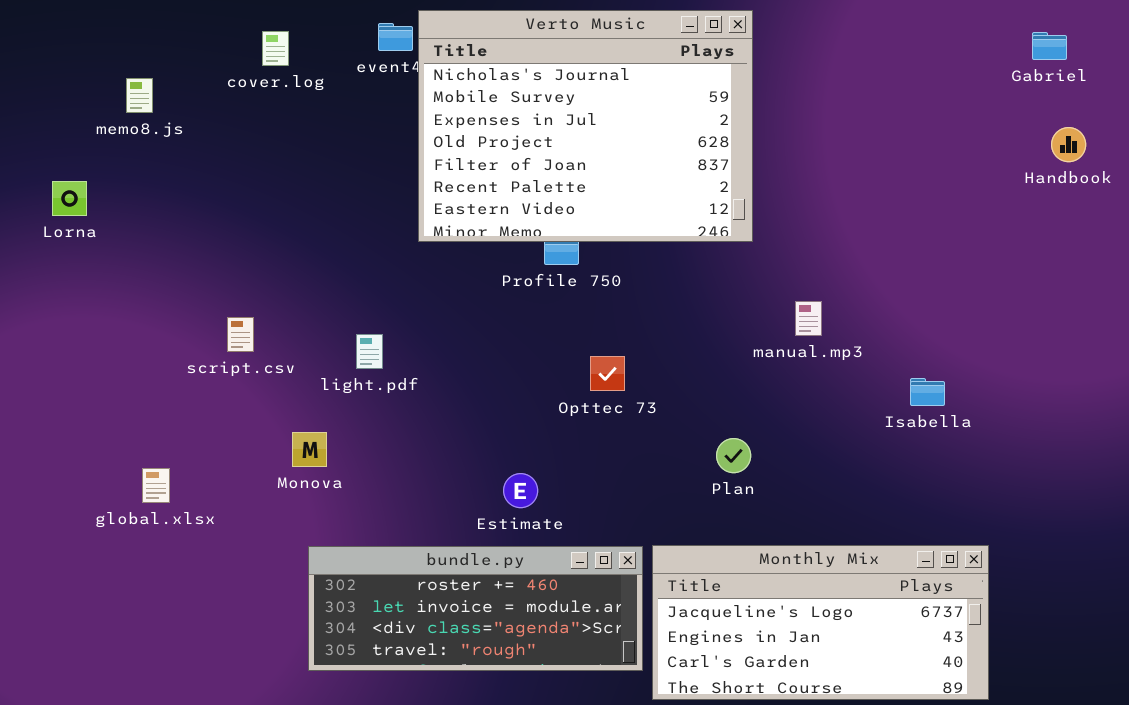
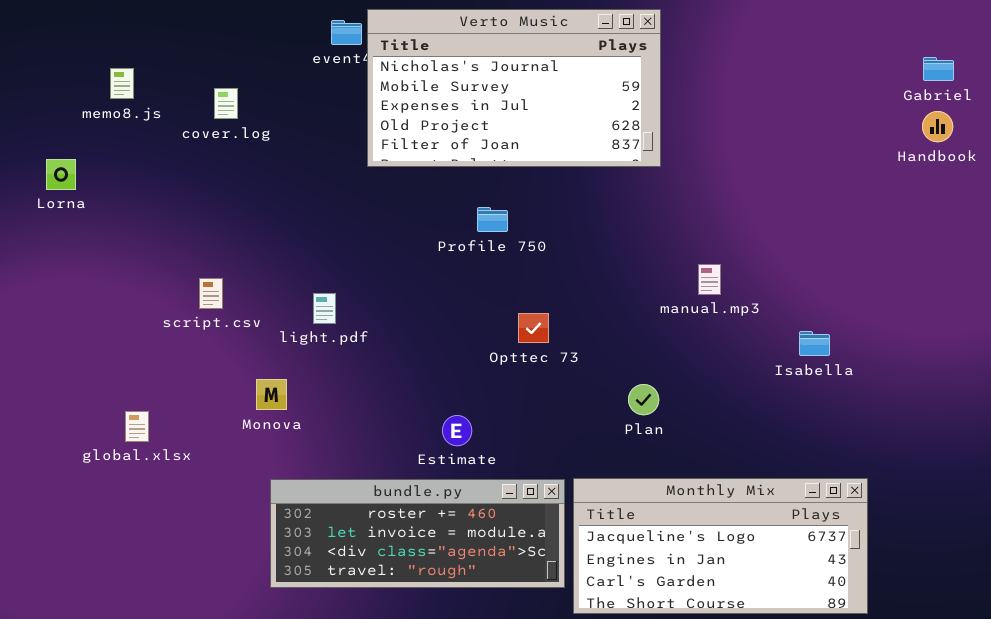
Verto Music: [418,10,753,242] -> [367,9,661,167], resized
cover.log: [262,31,289,66] -> [214,88,238,119], moved
Gabriel: [1032,32,1067,60] -> [923,57,954,81], moved

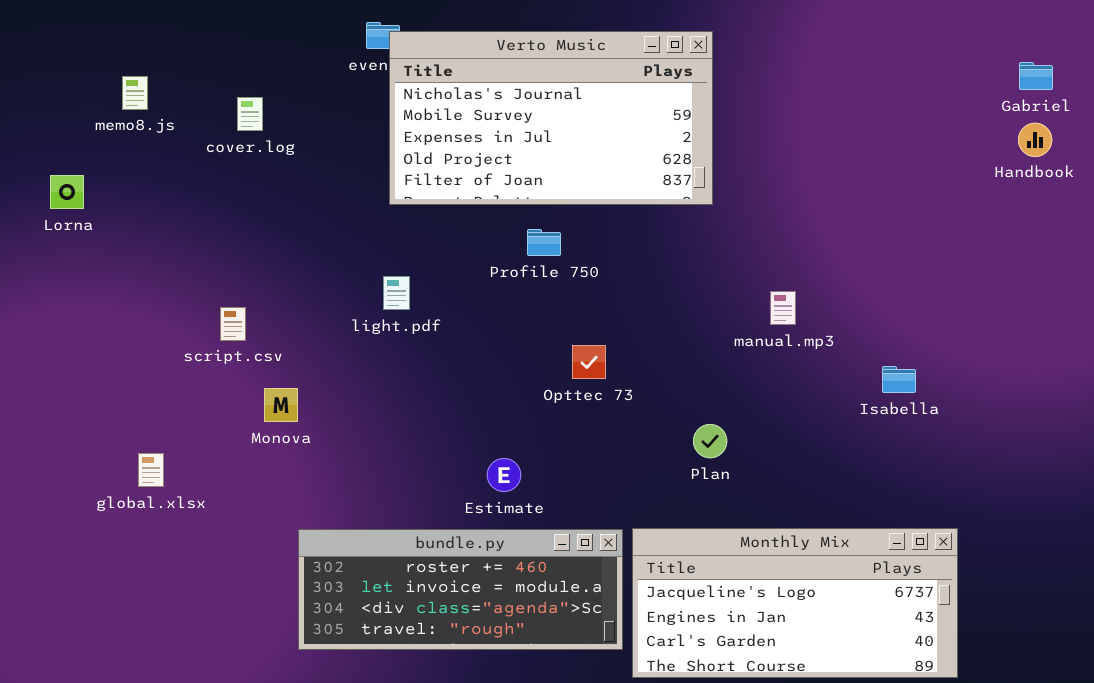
Verto Music: [367,9,661,167] -> [389,31,713,205], moved
light.pdf: [313,293,336,324] -> [383,276,410,310], moved
Monova: [256,379,287,410] -> [264,388,298,422], moved

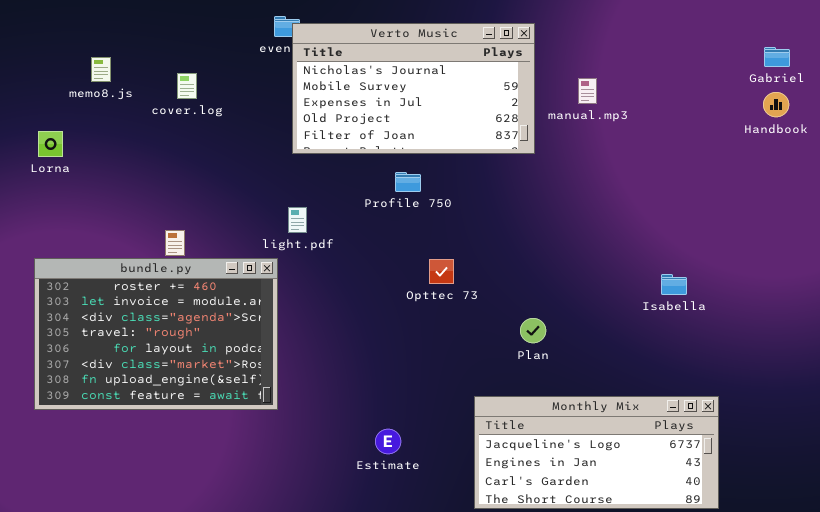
manual.mp3: [770,291,796,325] -> [578,78,597,104], moved
Estimate: [487,458,521,492] -> [375,429,401,454], moved
bundle.py: [298,529,623,650] -> [34,258,278,410], moved, resized

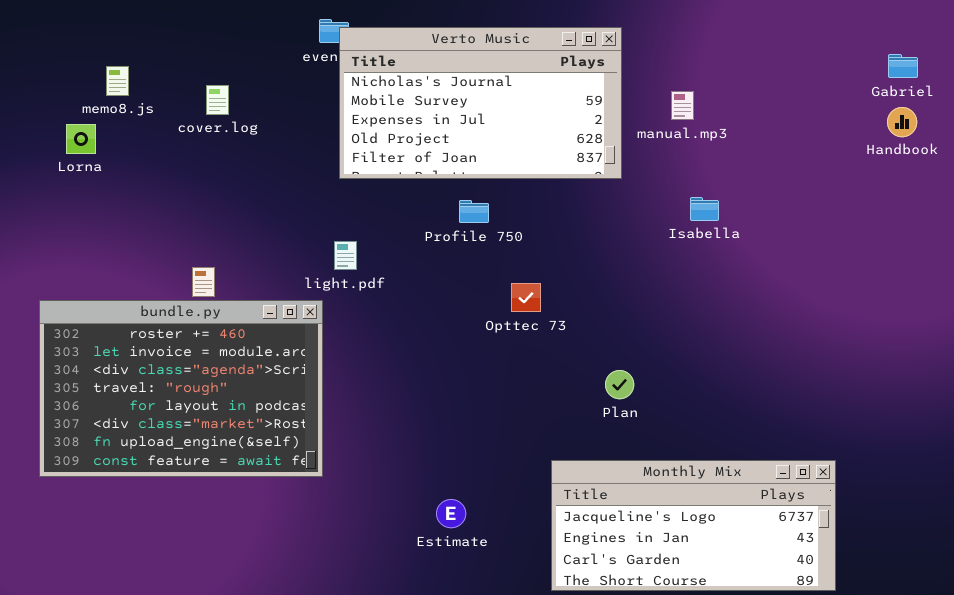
Lorna: [38,131,63,157] -> [66,124,96,154], moved
Opttec 73: [429,259,454,284] -> [511,283,541,312], moved
Isabella: [661,274,687,295] -> [690,197,719,221], moved

